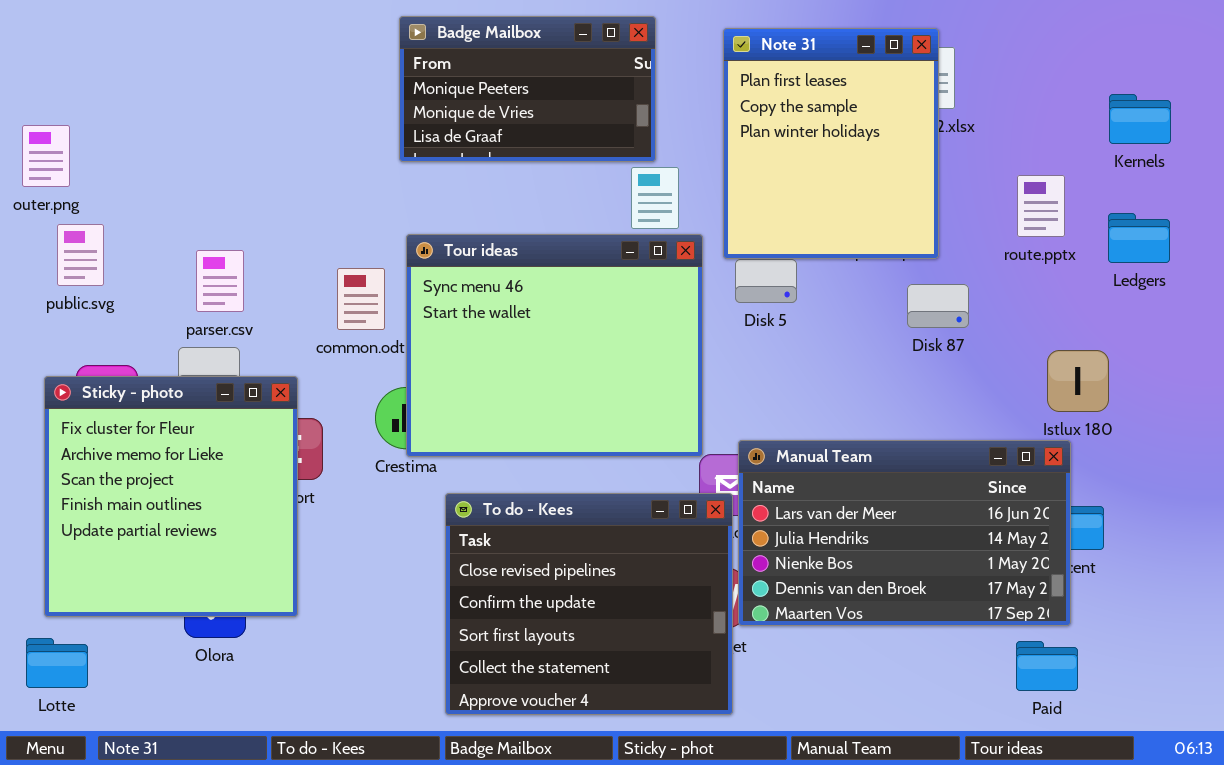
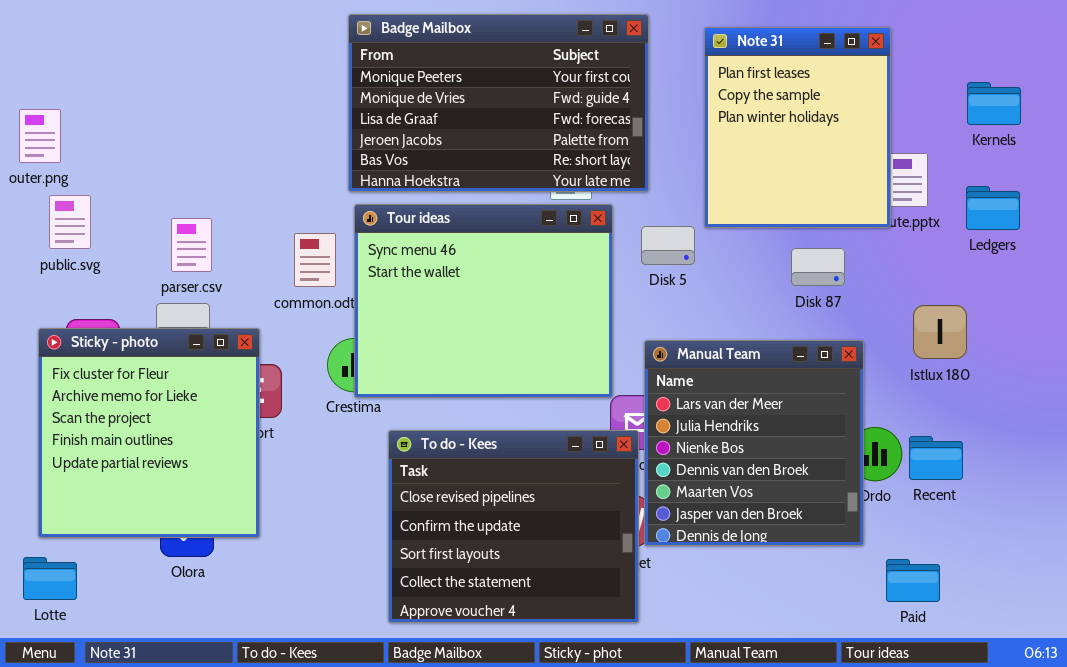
Badge Mailbox: [399,16,656,162] -> [348,14,649,192], resized
Note 31: [723,28,939,259] -> [704,27,891,228], moved
Manual Team: [738,440,1071,626] -> [644,340,864,546], resized

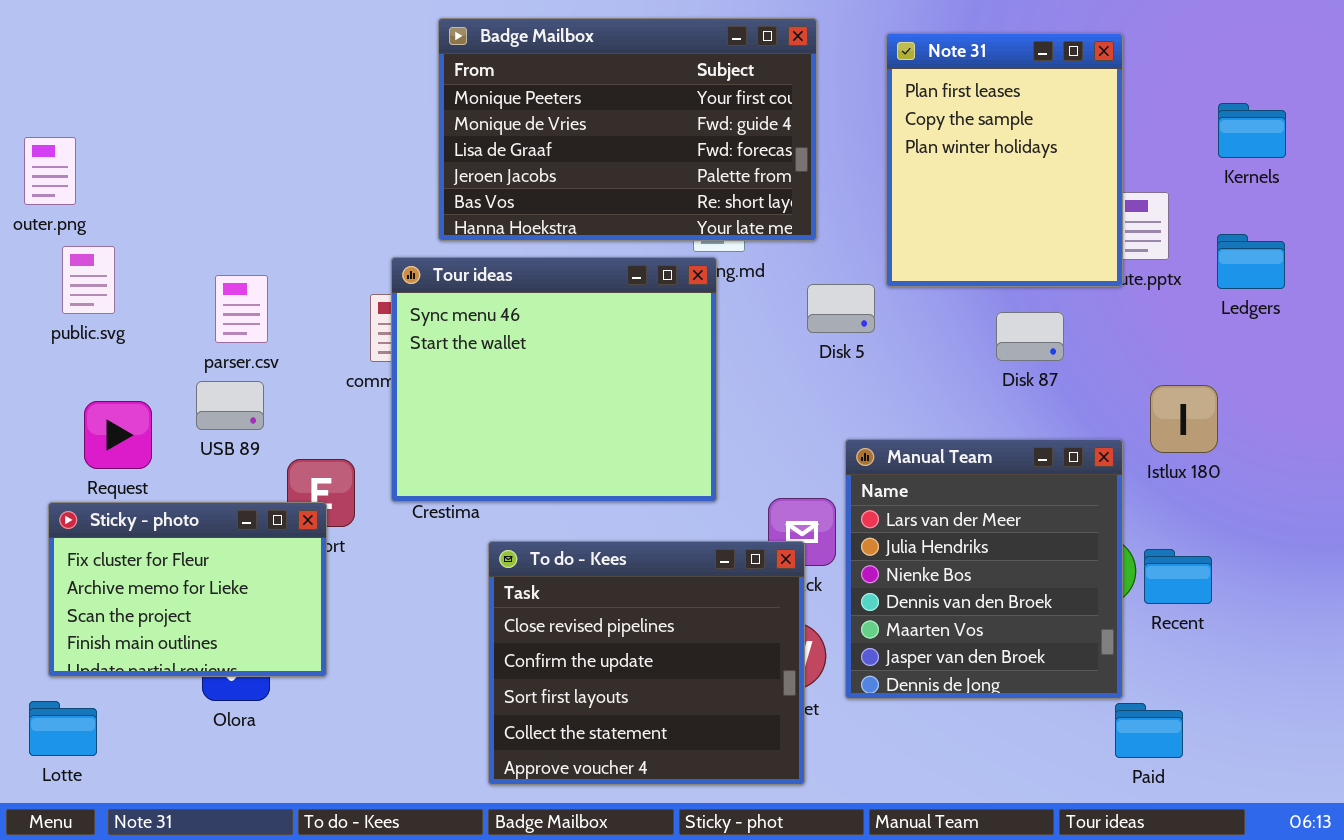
Tour ideas: [354,204,613,398] -> [391,257,717,502], moved
Sticky - photo: [38,328,260,538] -> [48,502,327,677], resized
Manual Team: [644,340,864,546] -> [845,439,1123,699], moved

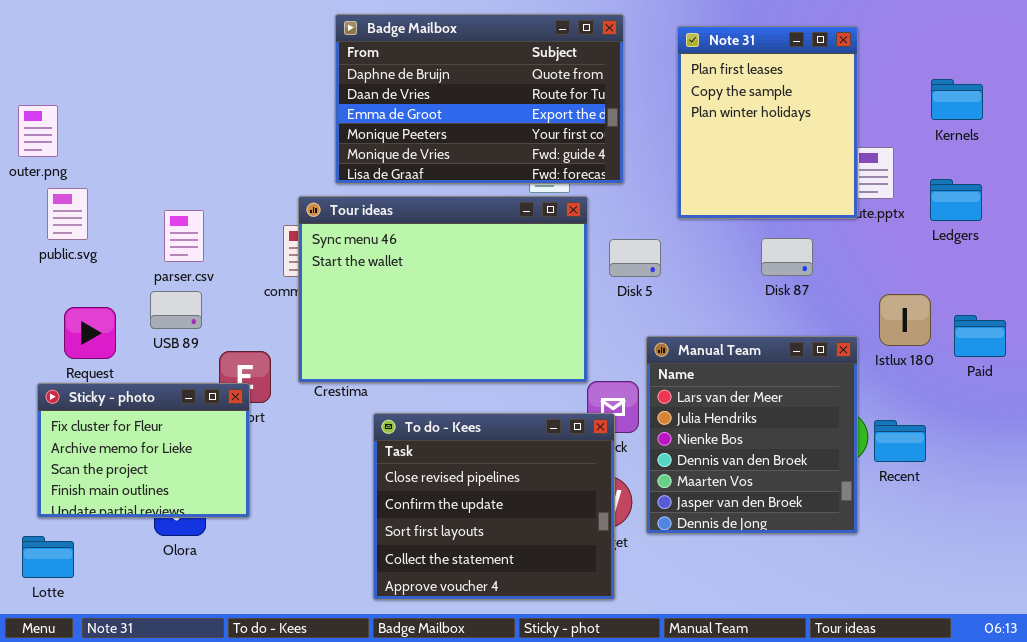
Badge Mailbox: [438,18,817,241] -> [335,14,624,184], scrolled up 3 rows
Tour ideas: [391,257,717,502] -> [298,196,588,383], resized
Disk 5: [807,284,875,333] -> [609,239,661,277], moved
Paid: [1115,703,1183,758] -> [954,315,1006,357], moved

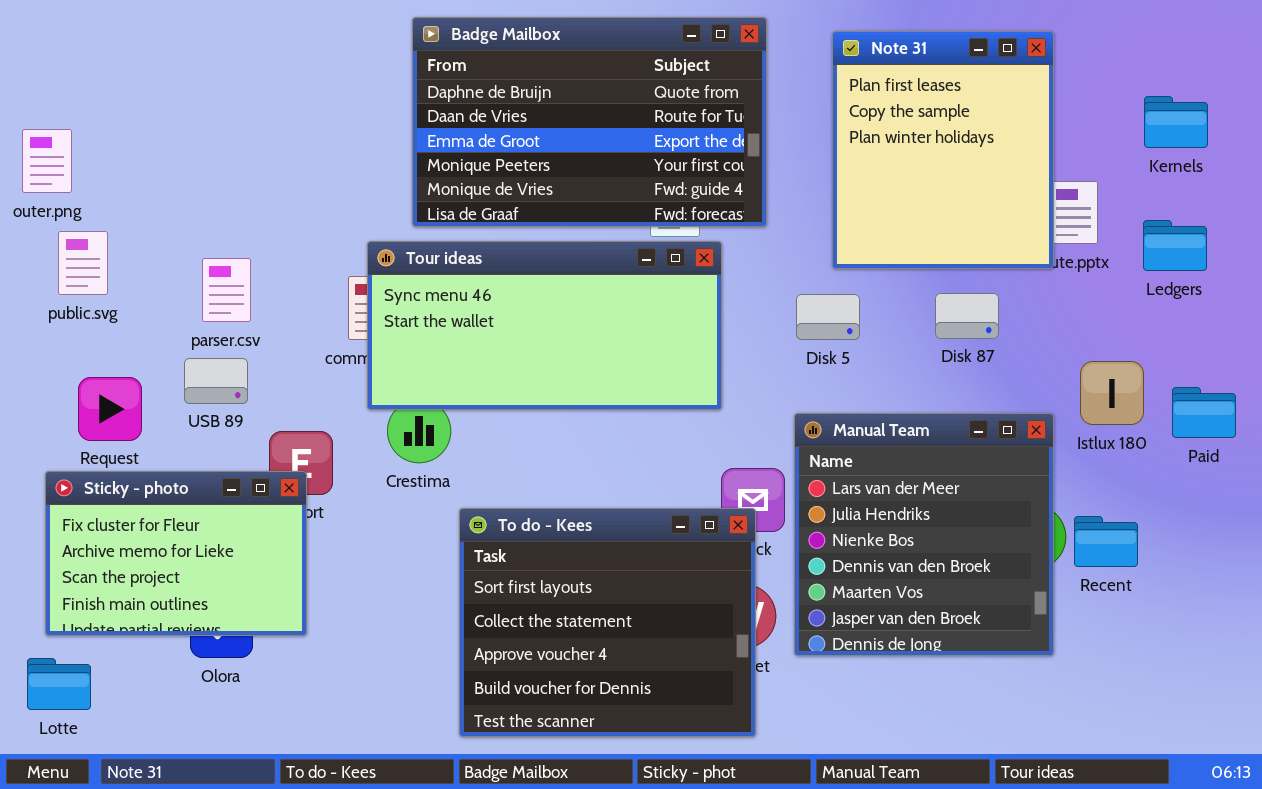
Tour ideas: [298,196,588,383] -> [367,241,722,410], resized
Disk 5: [609,239,661,277] -> [796,294,860,340], moved
To do - Kees: [373,413,615,600] -> [459,508,756,737], scrolled down 2 rows

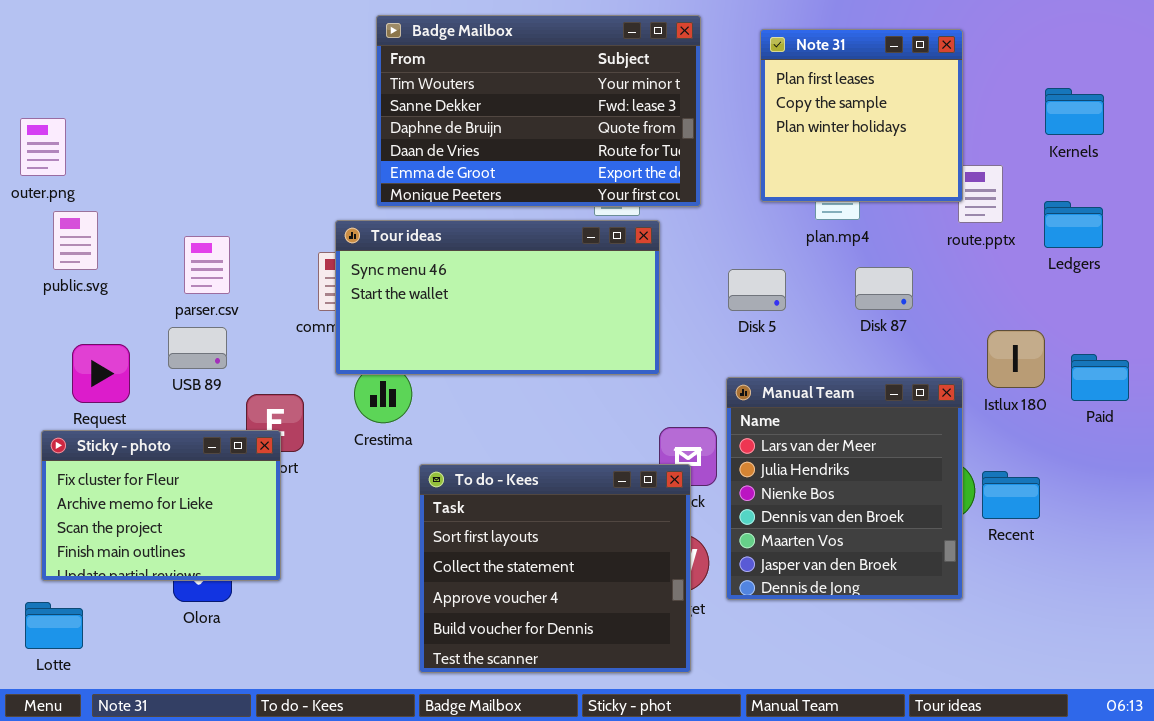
Badge Mailbox: [412,17,767,227] -> [376,15,701,207], scrolled up 2 rows
Note 31: [832,31,1054,269] -> [760,29,963,202], resized

